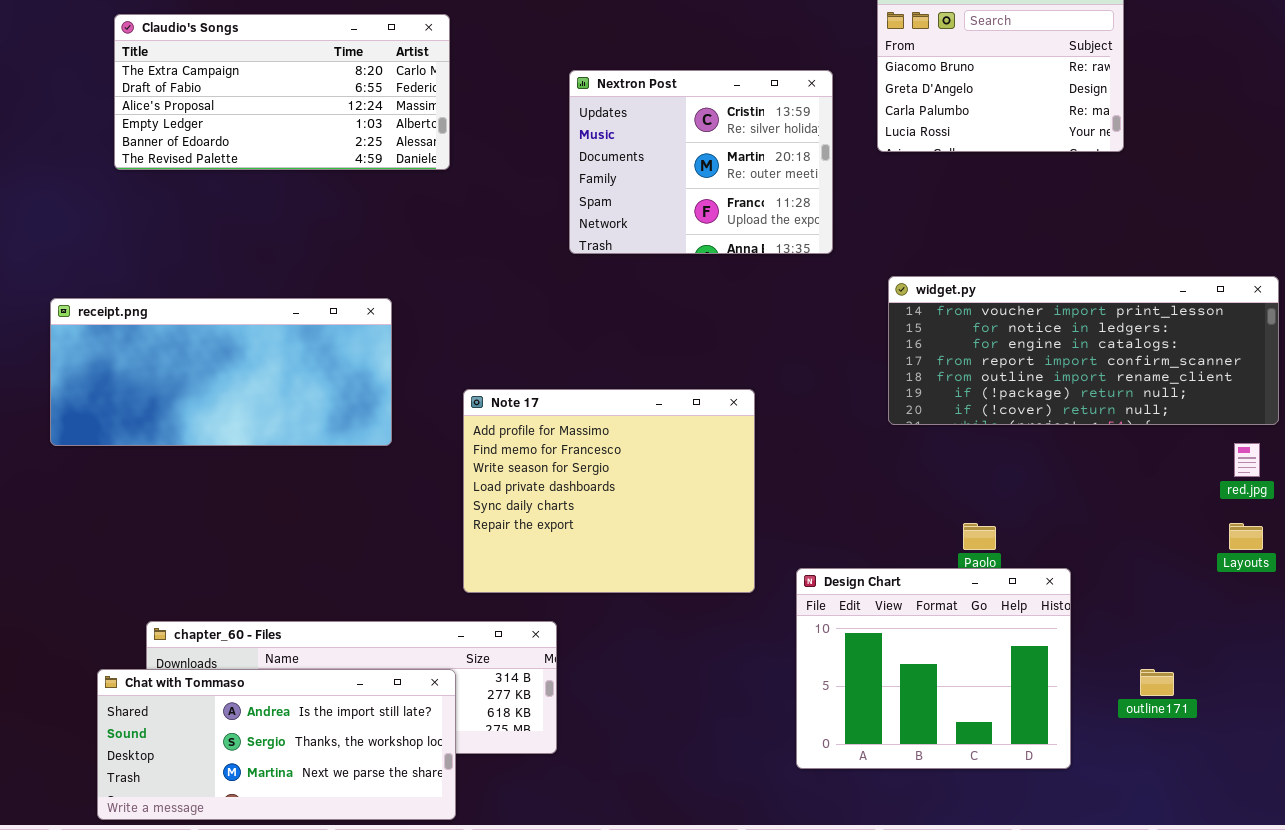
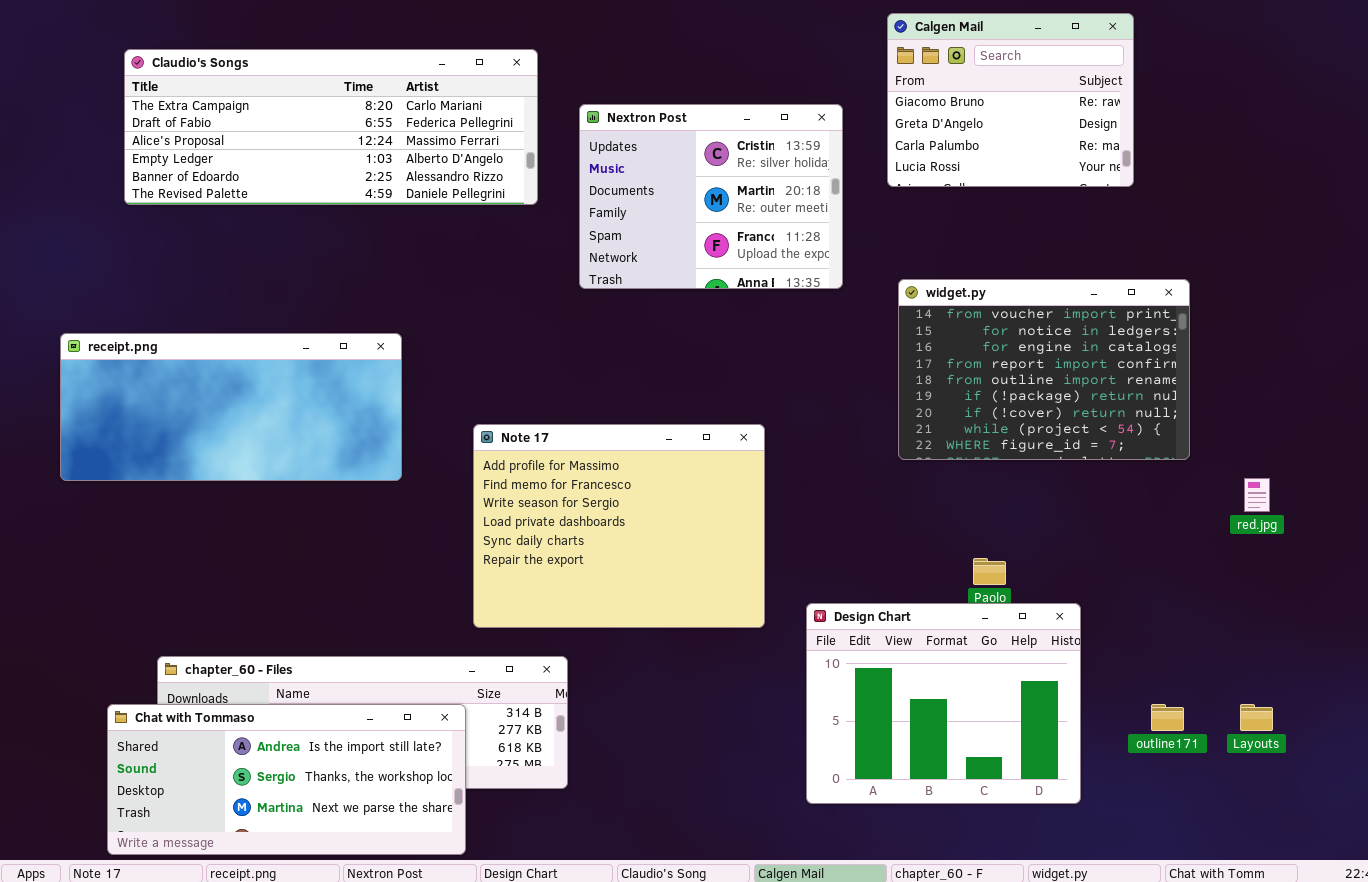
Claudio's Songs: [114,14,450,170] -> [124,49,538,205], resized
widget.py: [888,276,1279,425] -> [898,279,1190,460], resized
Layouts: [1229,523,1263,550] -> [1240,704,1273,731], moved

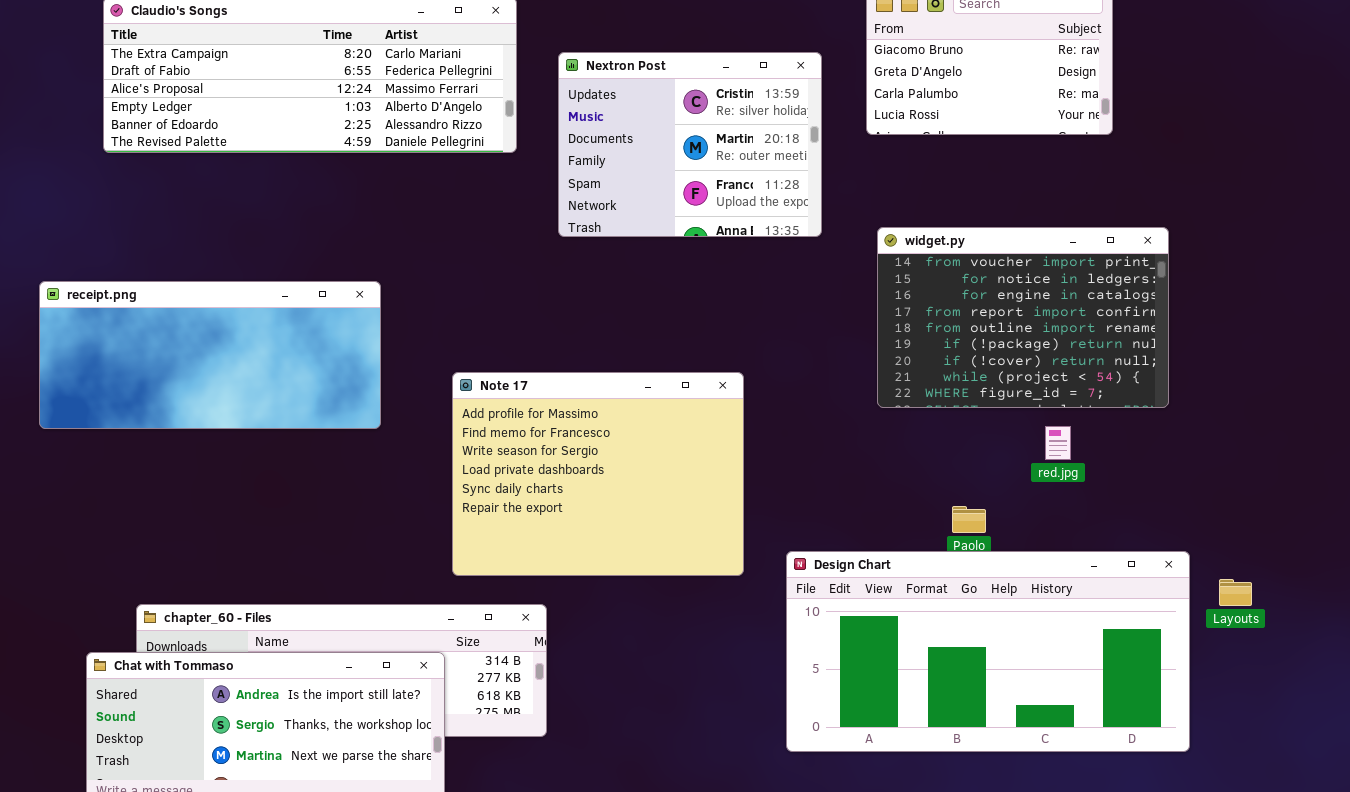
red.jpg: [1244,478,1270,512] -> [1045,426,1071,460], moved
Design Chart: [806,603,1081,804] -> [786,551,1190,752], resized
Layouts: [1240,704,1273,731] -> [1219,579,1252,606], moved

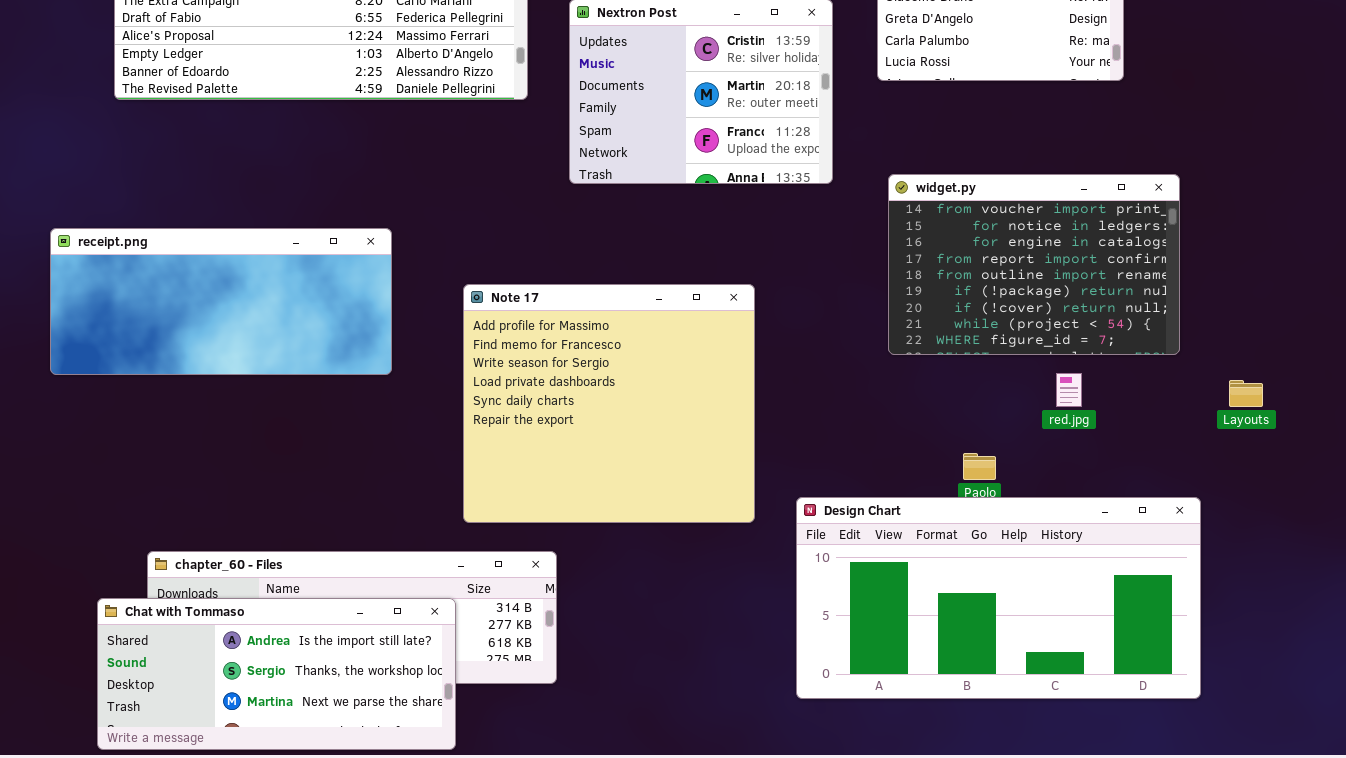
Note 17: [452,372,744,576] -> [463,284,755,523], resized
Layouts: [1219,579,1252,606] -> [1229,380,1263,407], moved

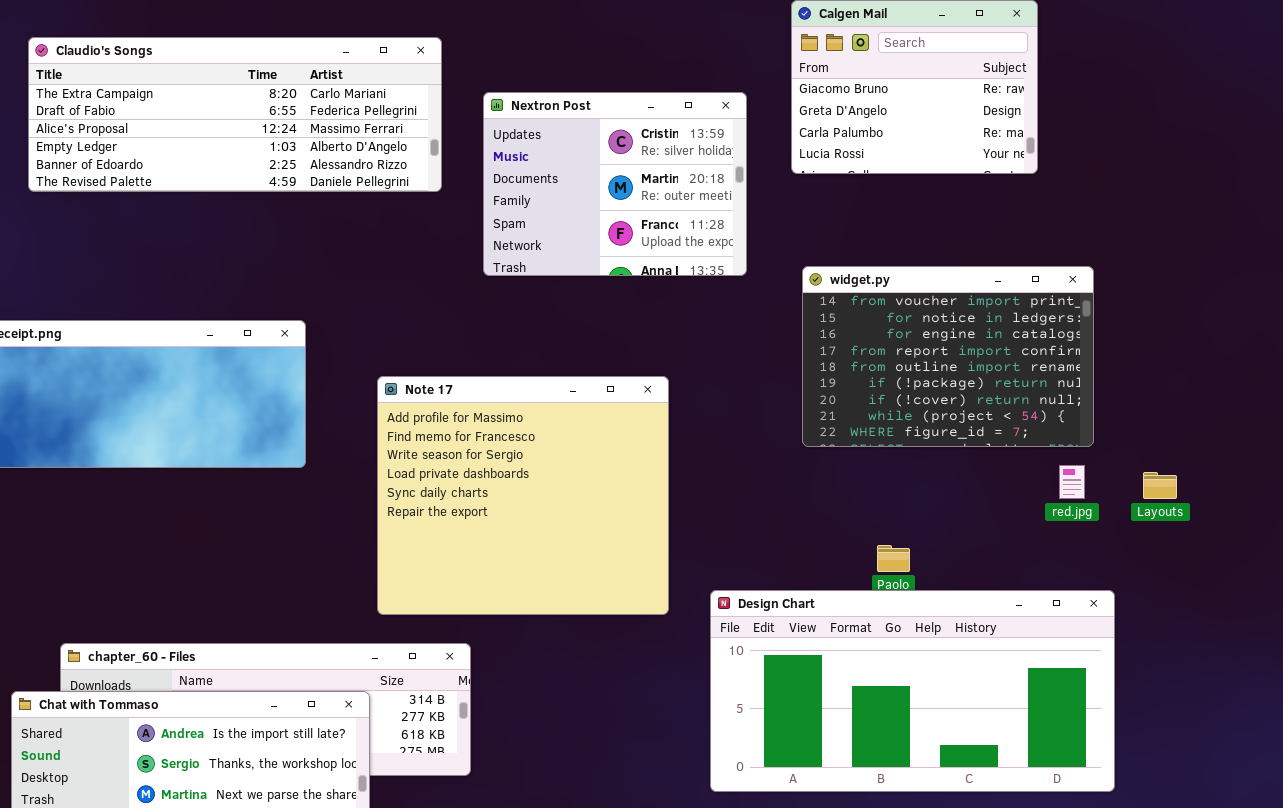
red.jpg: [1056,373,1082,407] -> [1059,465,1085,499], moved

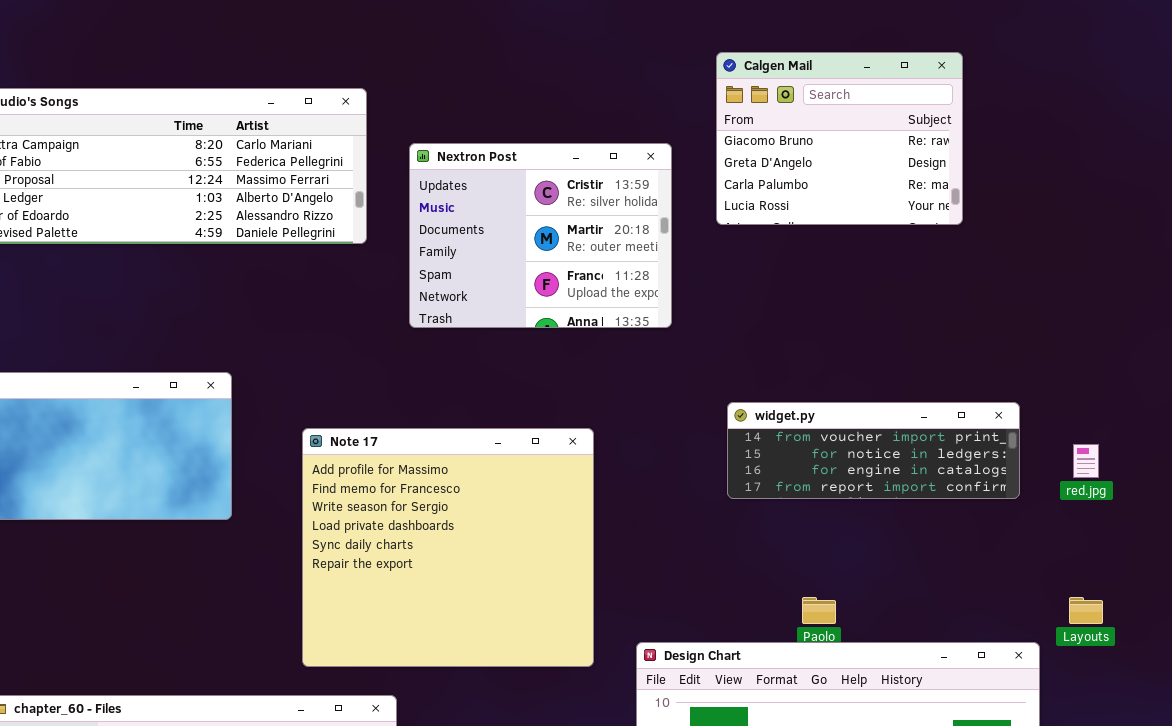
widget.py: [802,266,1094,447] -> [727,402,1020,499], resized
red.jpg: [1059,465,1085,499] -> [1073,444,1099,478], moved
Layouts: [1143,472,1177,499] -> [1069,597,1103,624], moved

